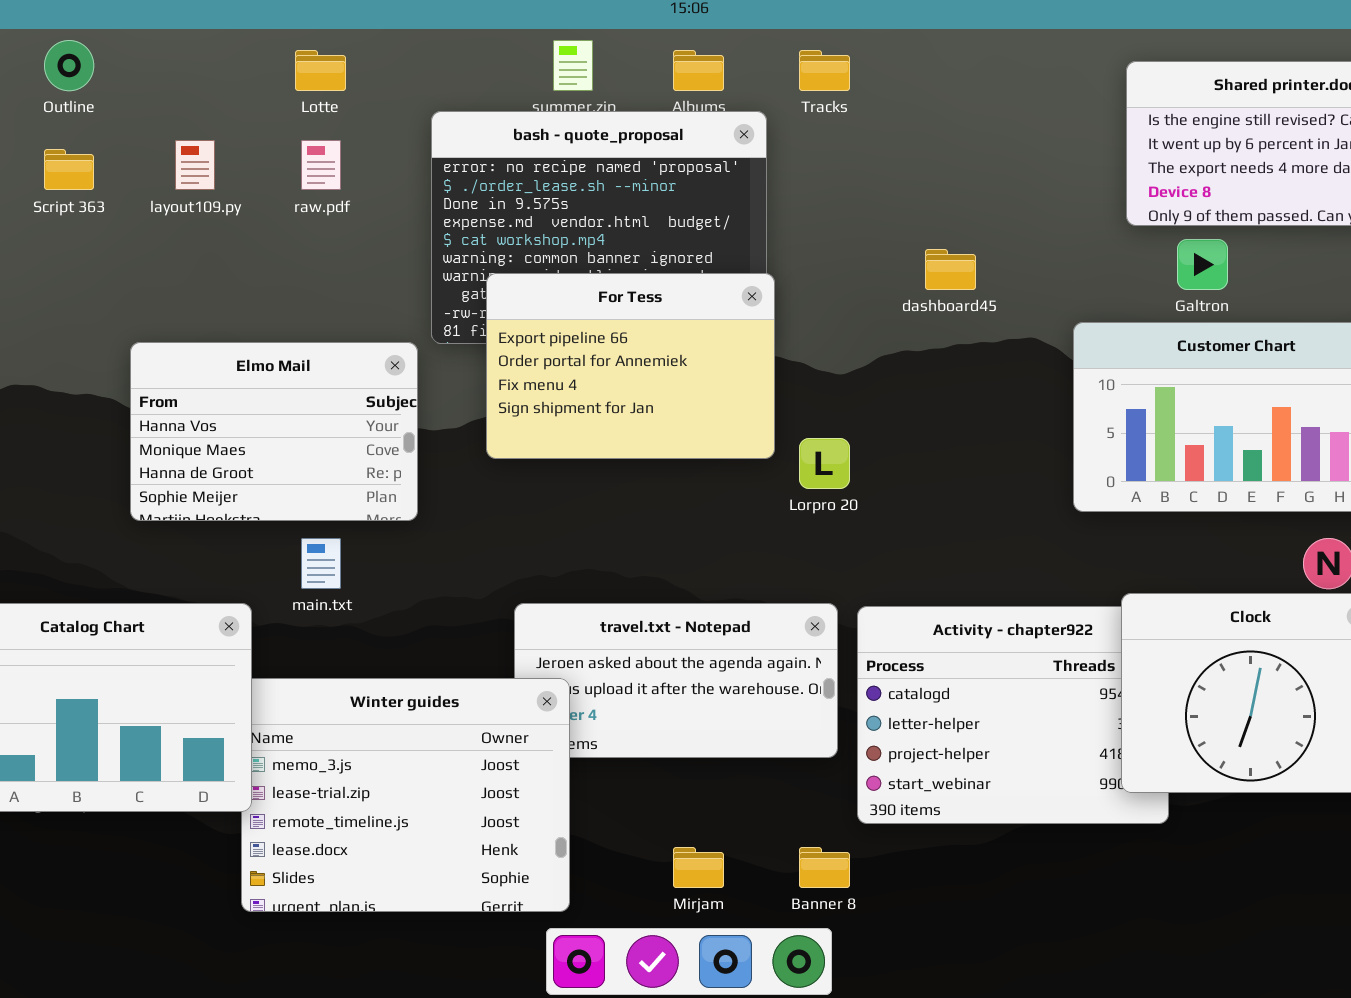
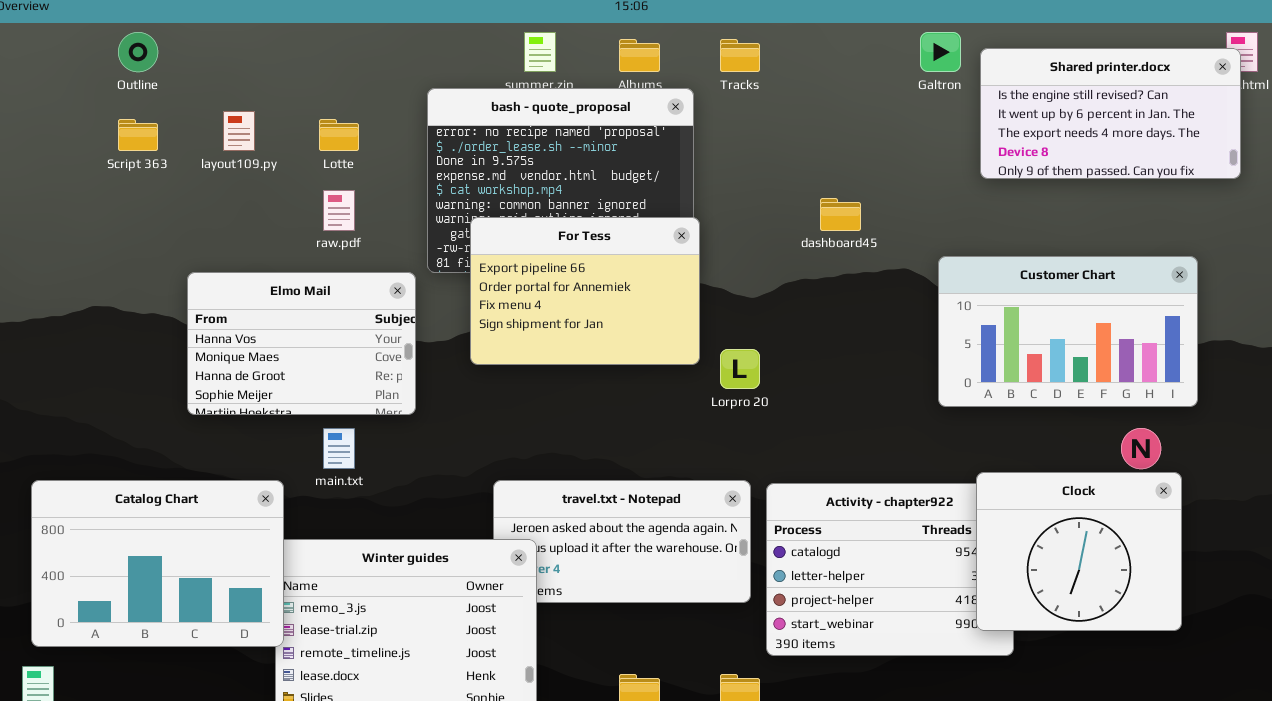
Lotte: [295,50,346,91] -> [319,119,359,151], moved
raw.pdf: [301,140,341,190] -> [323,190,355,231], moved
Galtron: [1177,239,1228,290] -> [920,32,961,72], moved

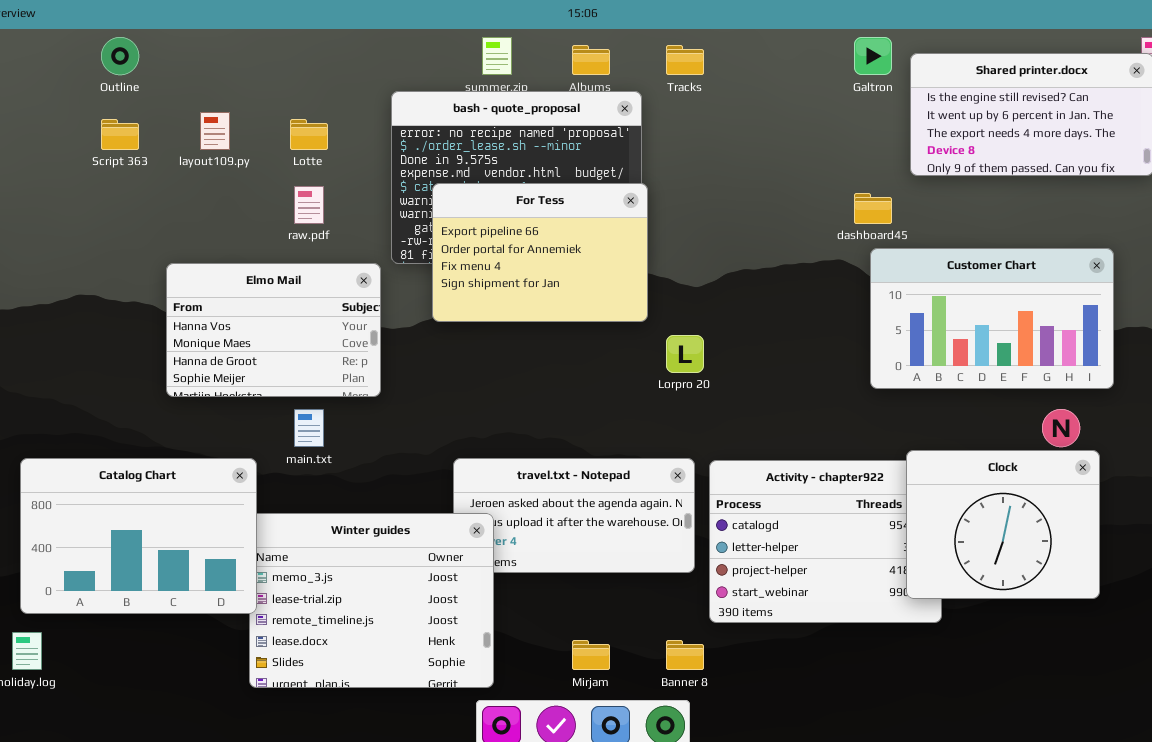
dashboard45: [820,198,861,231] -> [854,193,892,224], moved
For Tess: [470,217,700,365] -> [432,183,648,322], moved

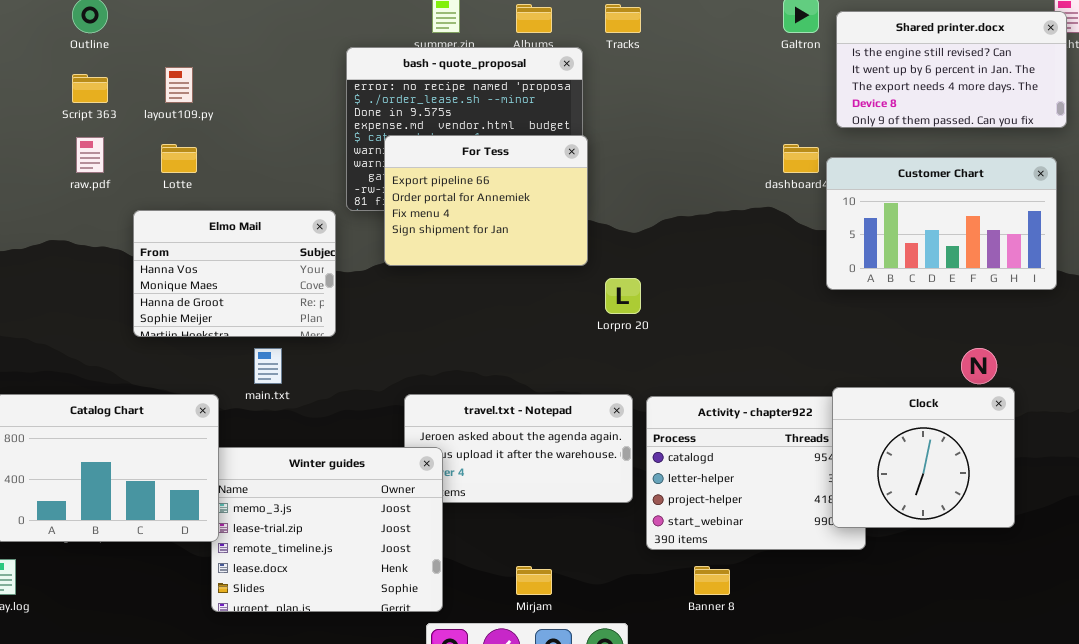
Lotte: [290,119,328,150] -> [161,144,197,173], moved
raw.pdf: [294,186,324,224] -> [76,137,104,173], moved
Customer Chart: [870,248,1114,389] -> [826,157,1057,290], moved
Banner 8: [666,640,704,670] -> [694,566,730,595], moved

